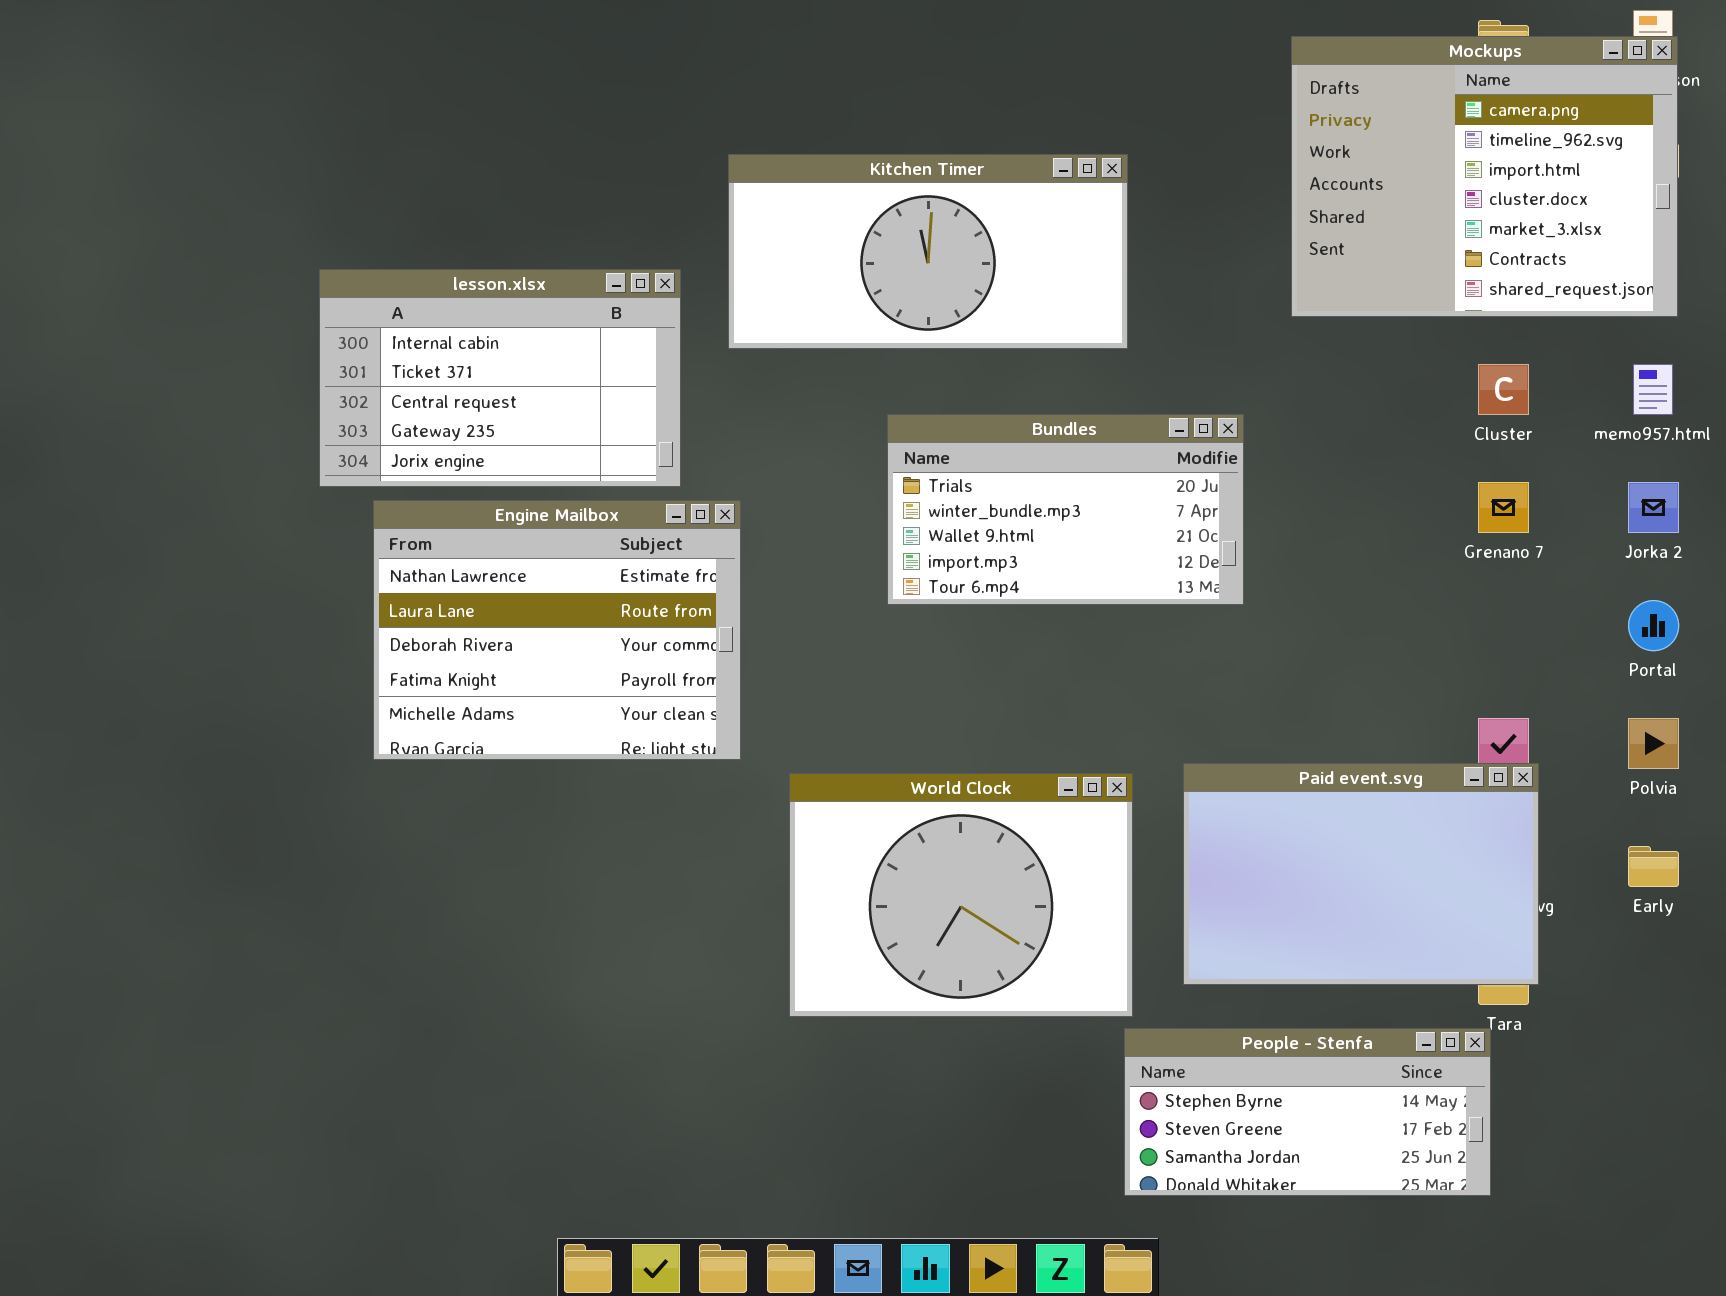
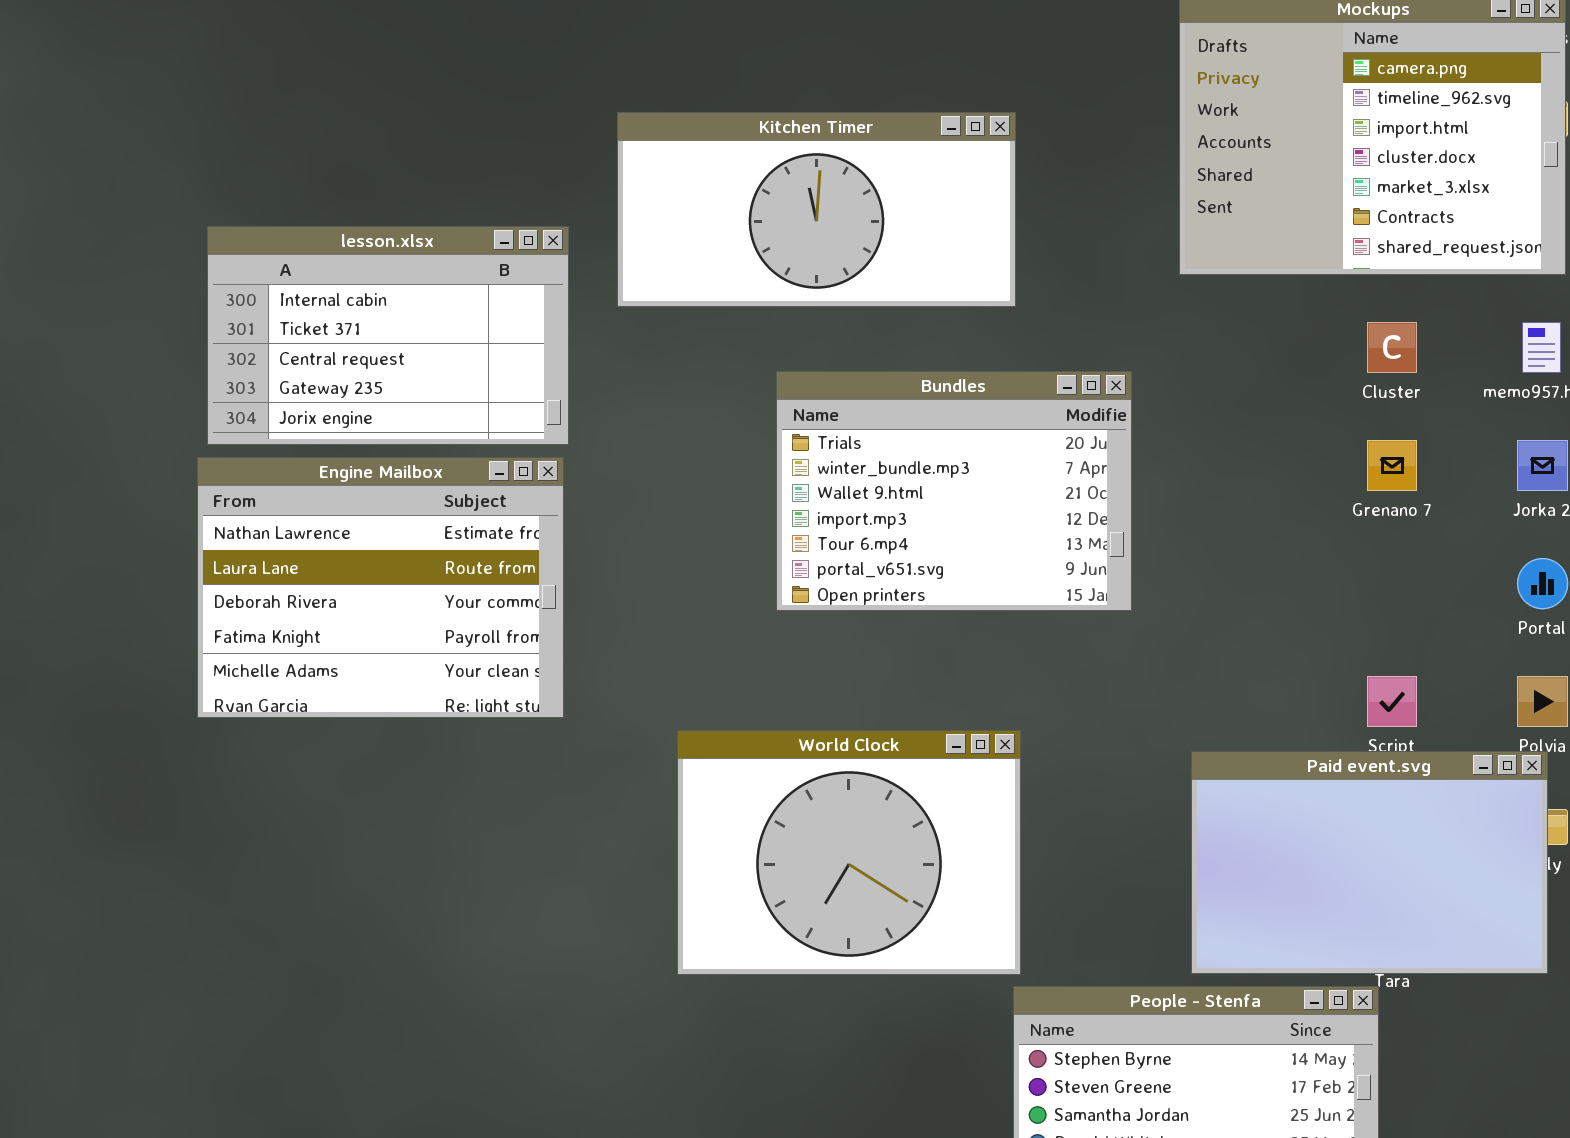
Bundles: [887,414,1244,605] -> [776,371,1132,611], resized
Engine Mailbox: [373,500,741,760] -> [197,457,564,718], moved
Paid event.svg: [1183,763,1539,985] -> [1191,751,1548,974], moved

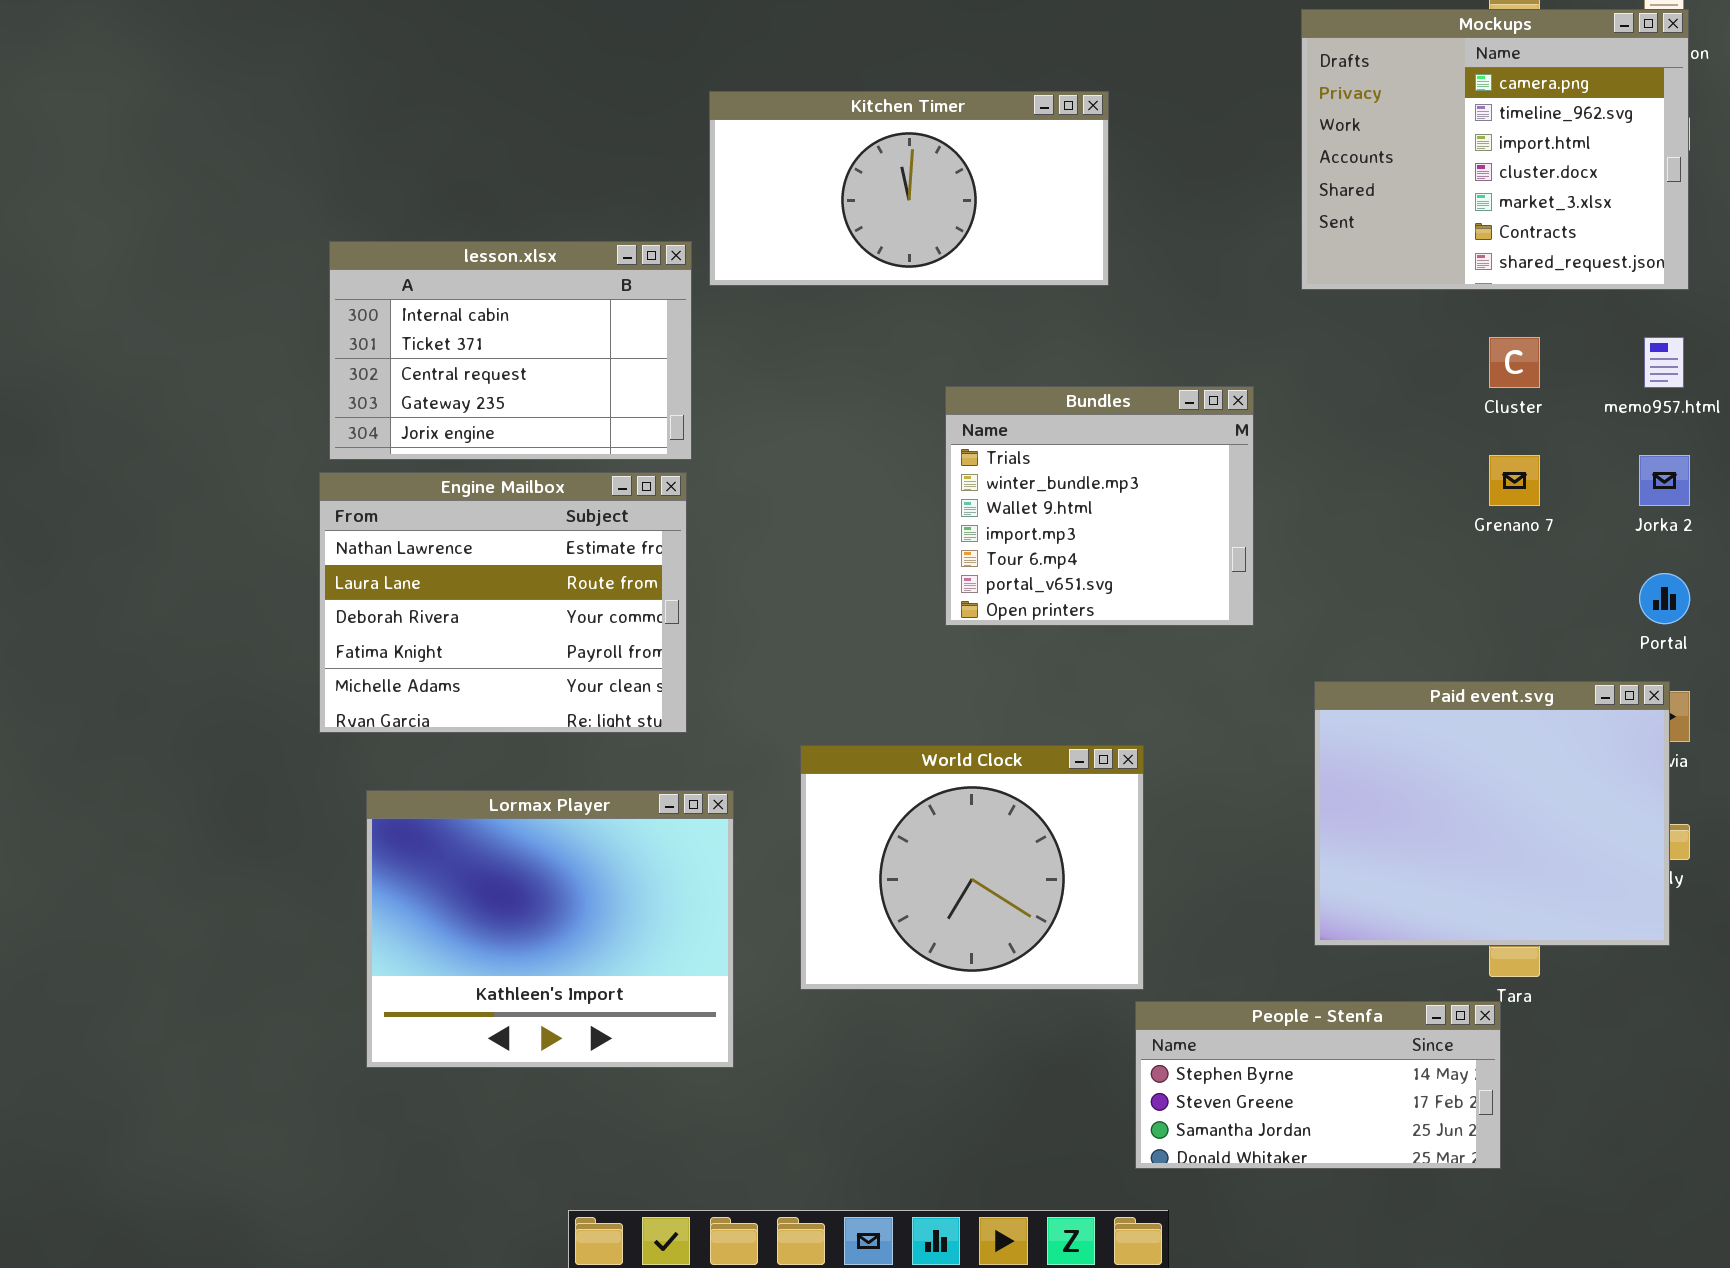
Kitchen Timer: [617,112,1016,307] -> [709,91,1109,286], moved
Bundles: [776,371,1132,611] -> [945,386,1254,626], resized
Paid event.svg: [1191,751,1548,974] -> [1314,681,1670,946], moved, resized
Lormax Player: none -> [366,790,734,1068], opened

